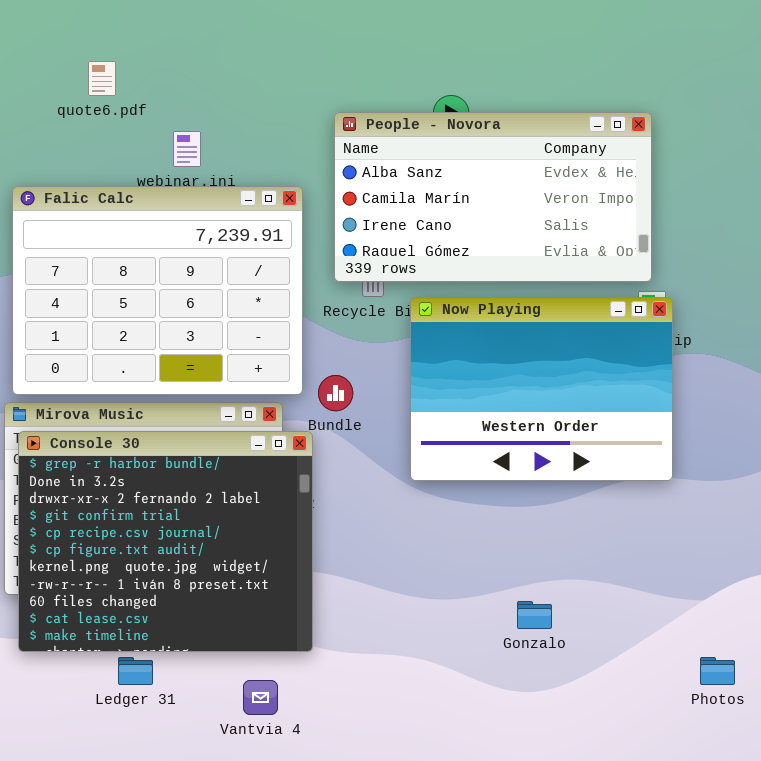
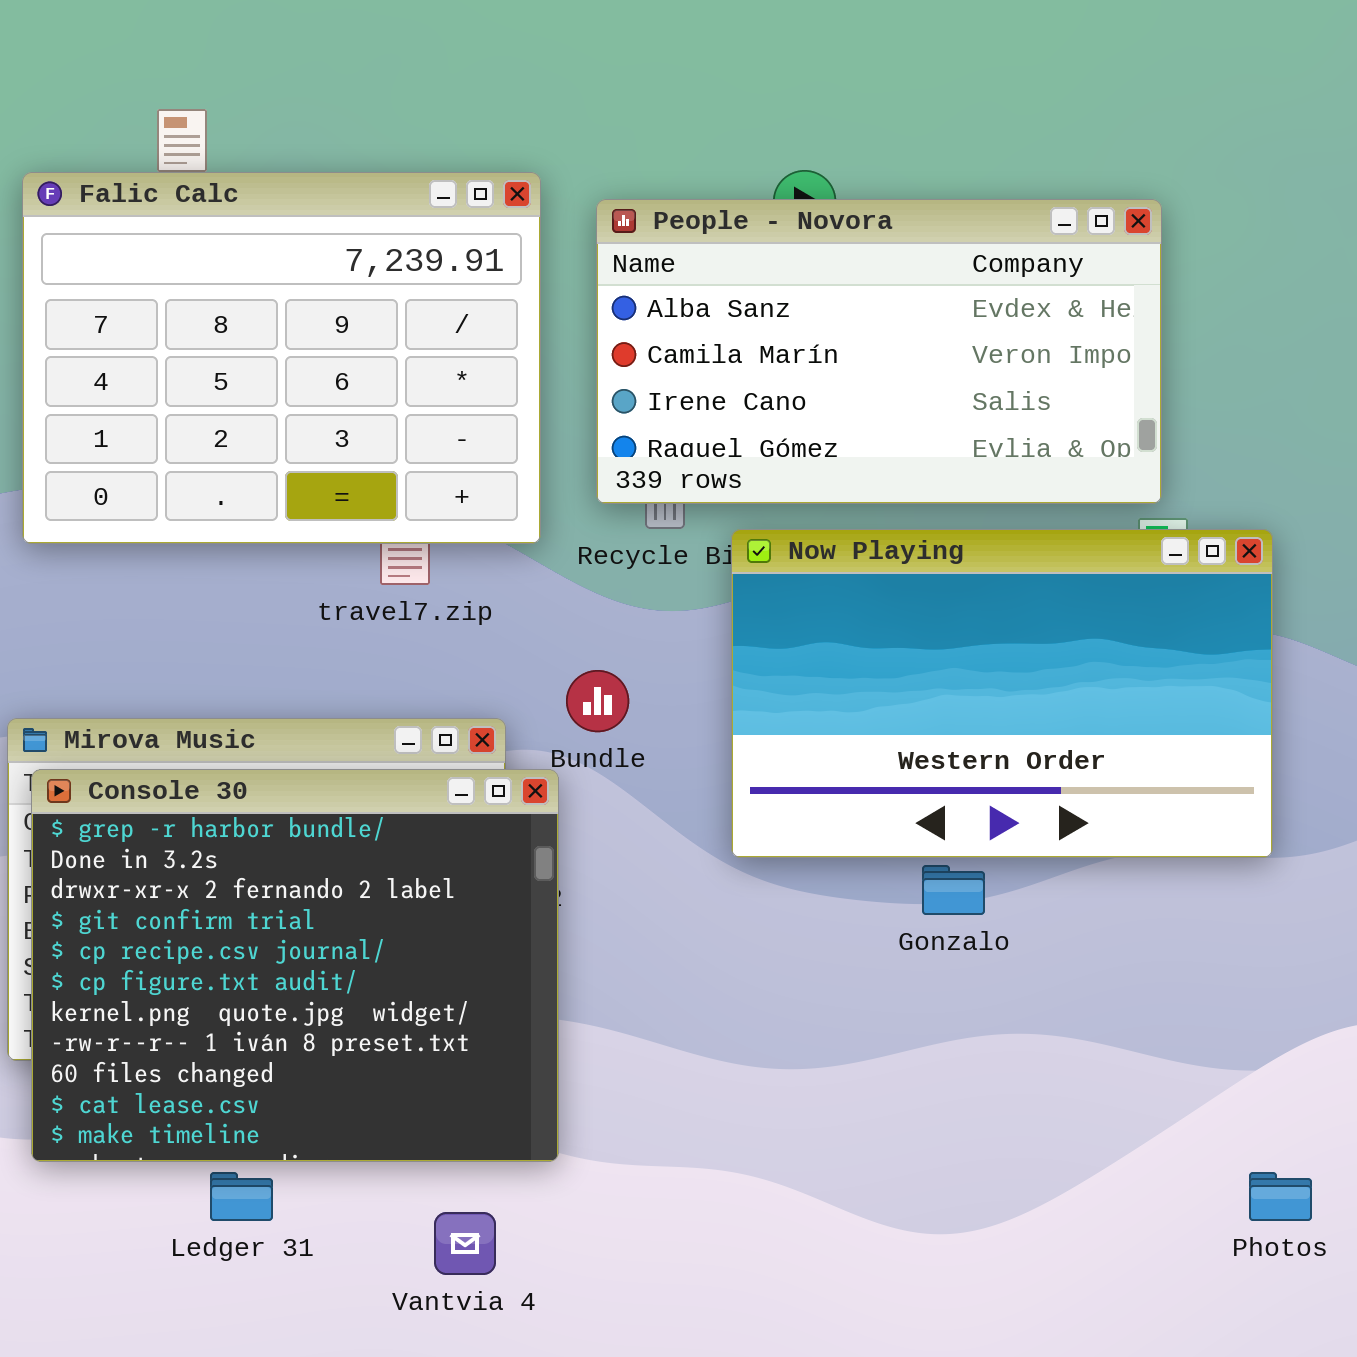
Falic Calc: [12,186,303,395] -> [22,172,541,544], moved
Now Playing: [410,297,673,481] -> [731,529,1273,858], resized
Gonzalo: [517,601,552,629] -> [922,865,985,915], moved

